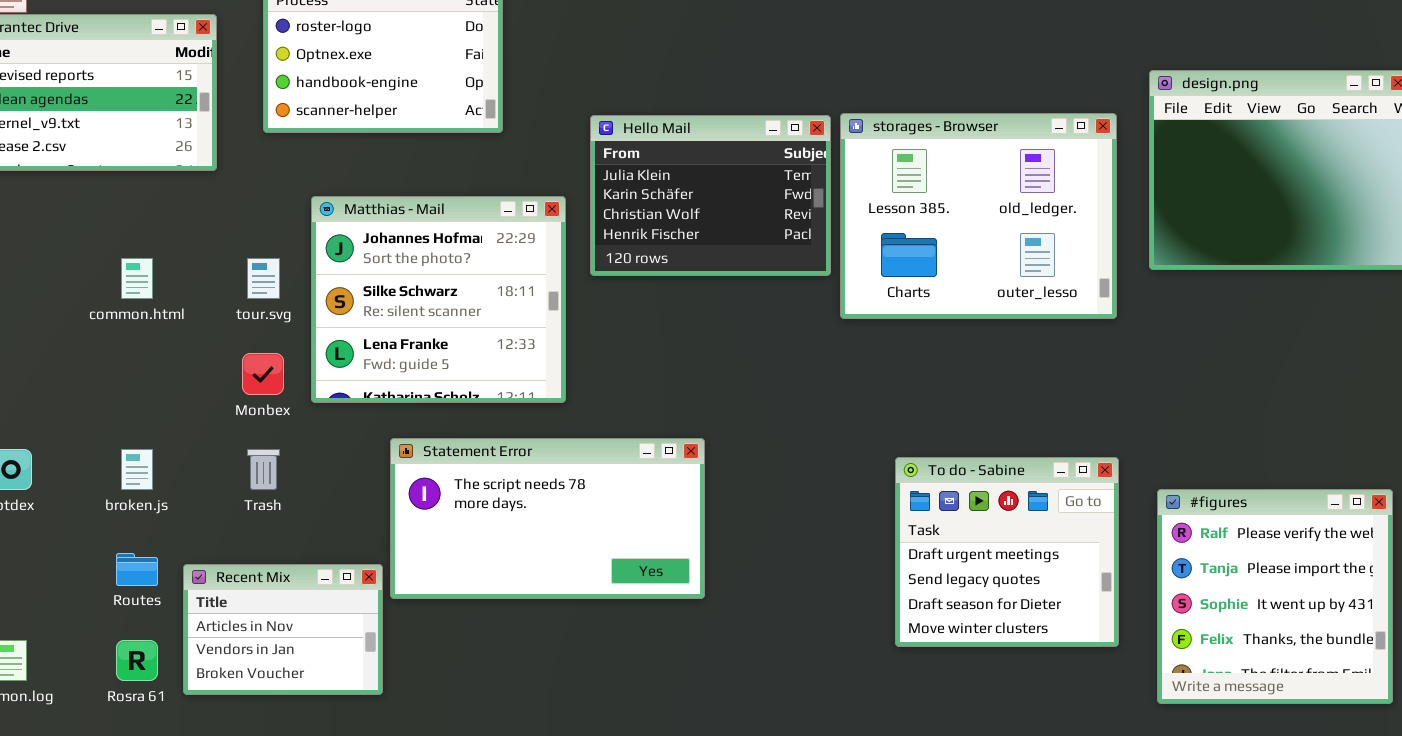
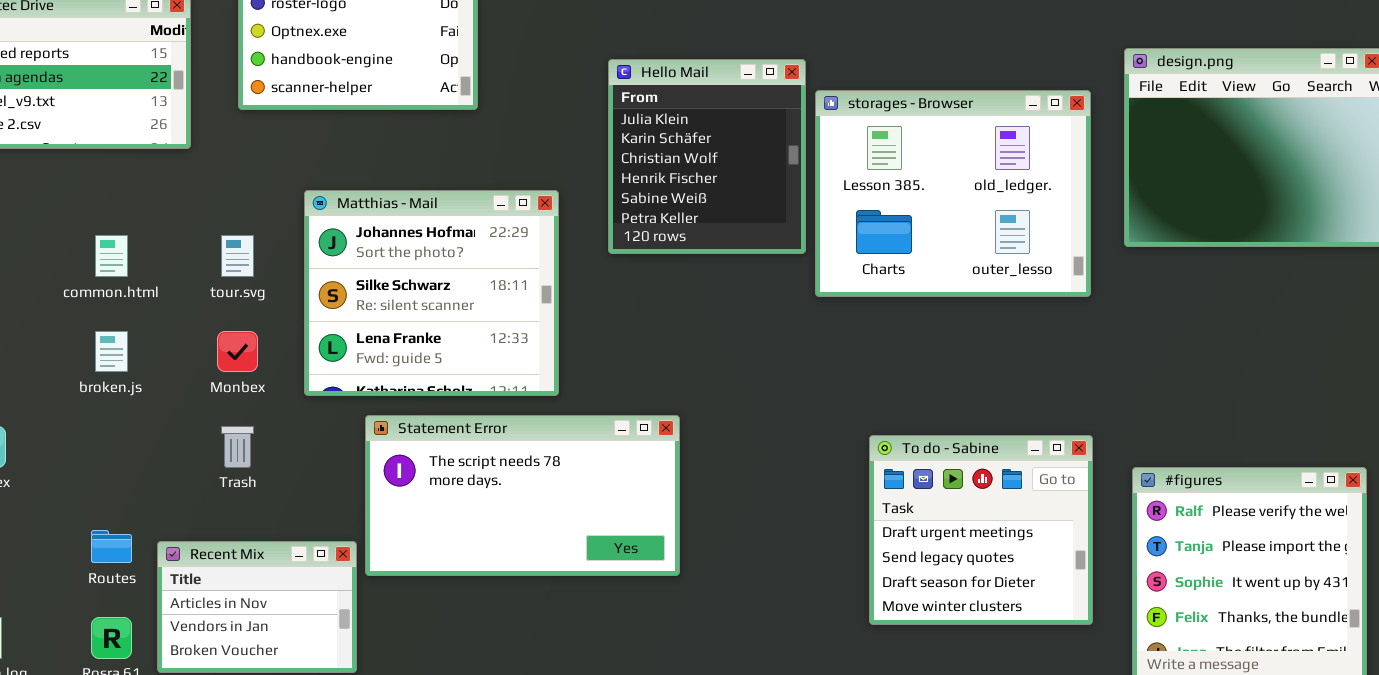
Hello Mail: [590,115,831,276] -> [608,59,806,254], resized
Matthias - Mail: [311,196,566,403] -> [304,190,559,396], moved
broken.js: [121,449,153,490] -> [95,331,128,372], moved

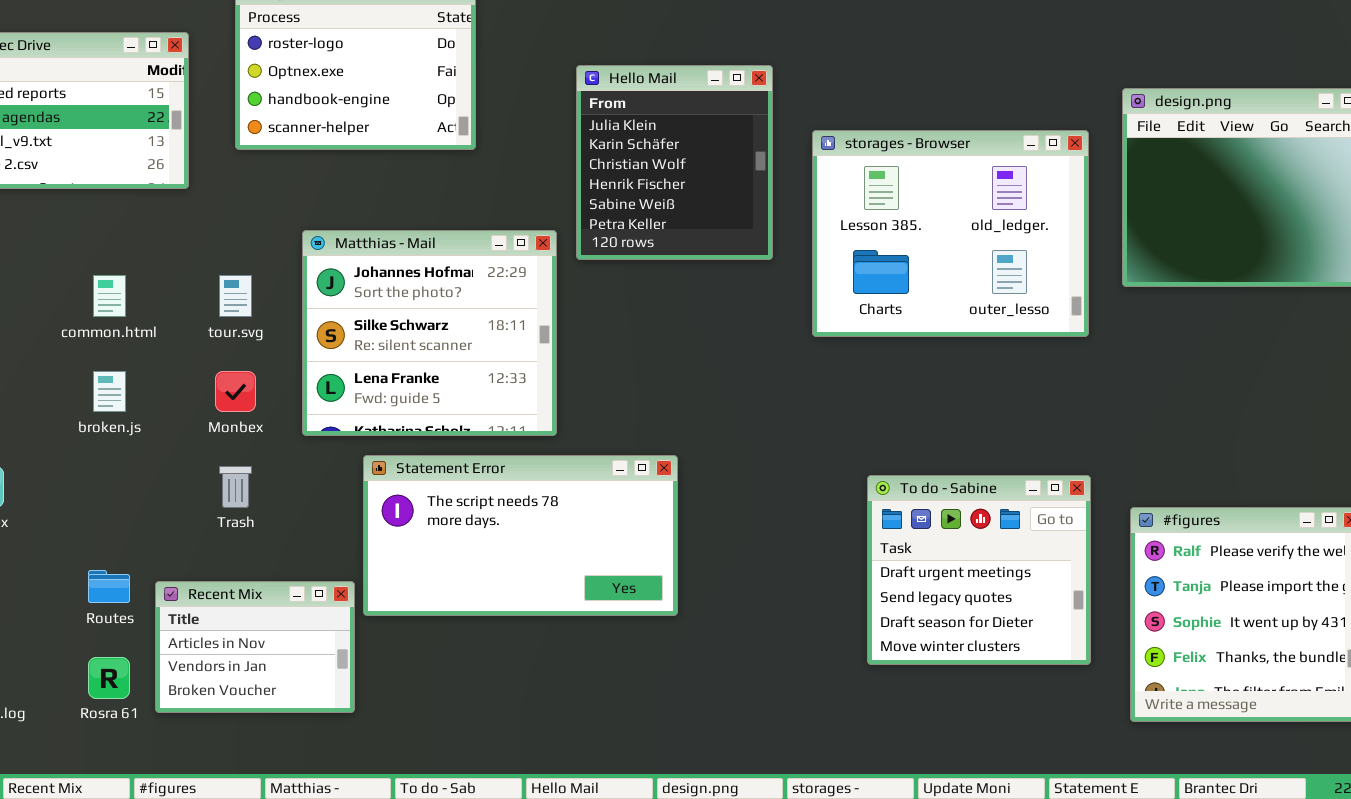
Hello Mail: [608,59,806,254] -> [576,65,773,260], moved

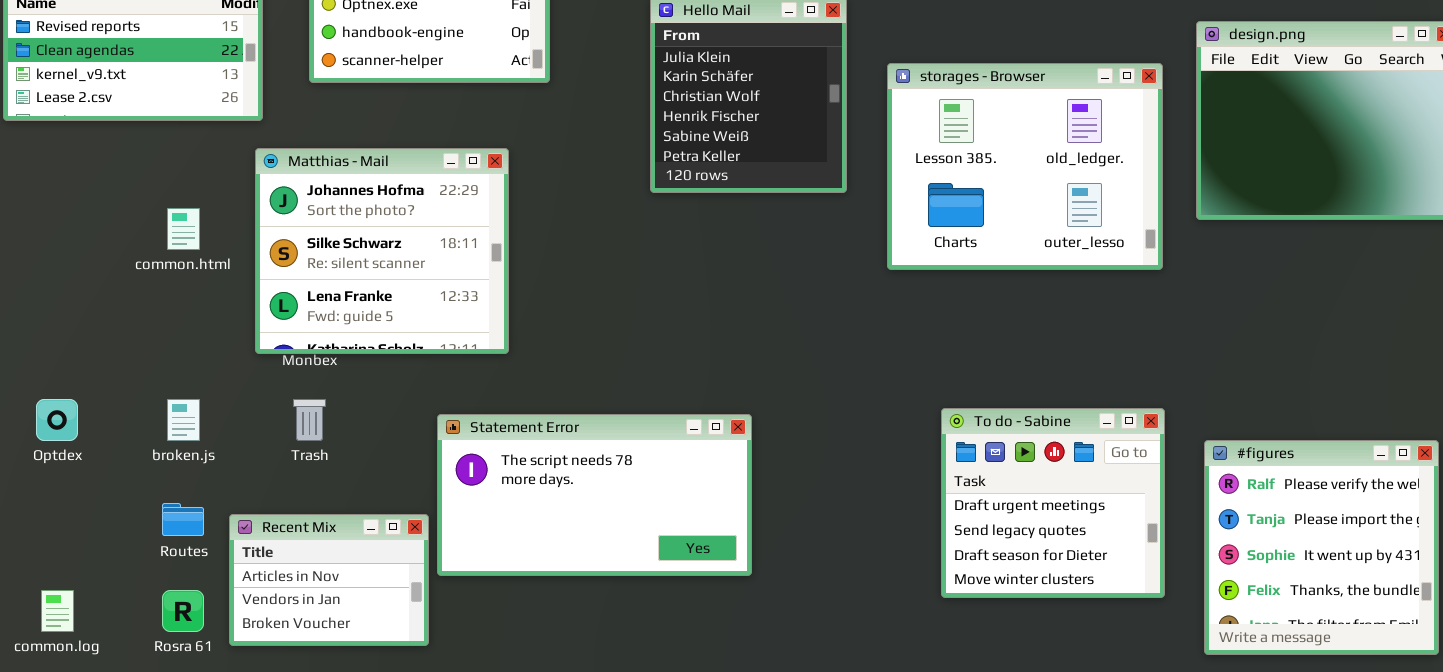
Matthias - Mail: [302,230,557,436] -> [255,148,509,354], moved
broken.js: [93,371,126,412] -> [167,399,200,441], moved
Statement Error: [363,455,678,616] -> [437,414,752,576], moved

